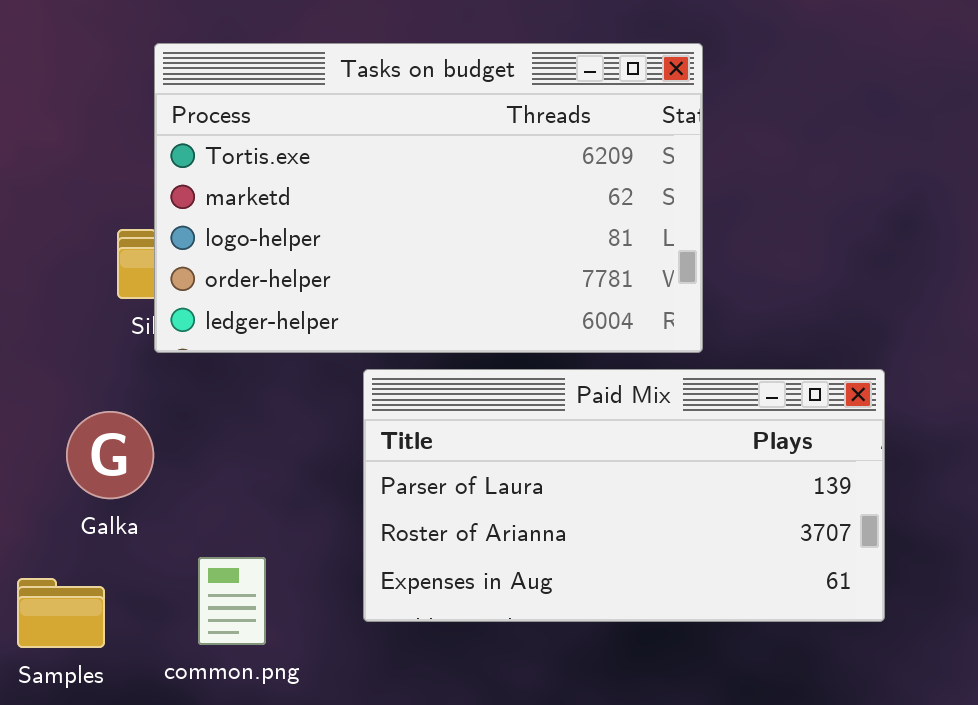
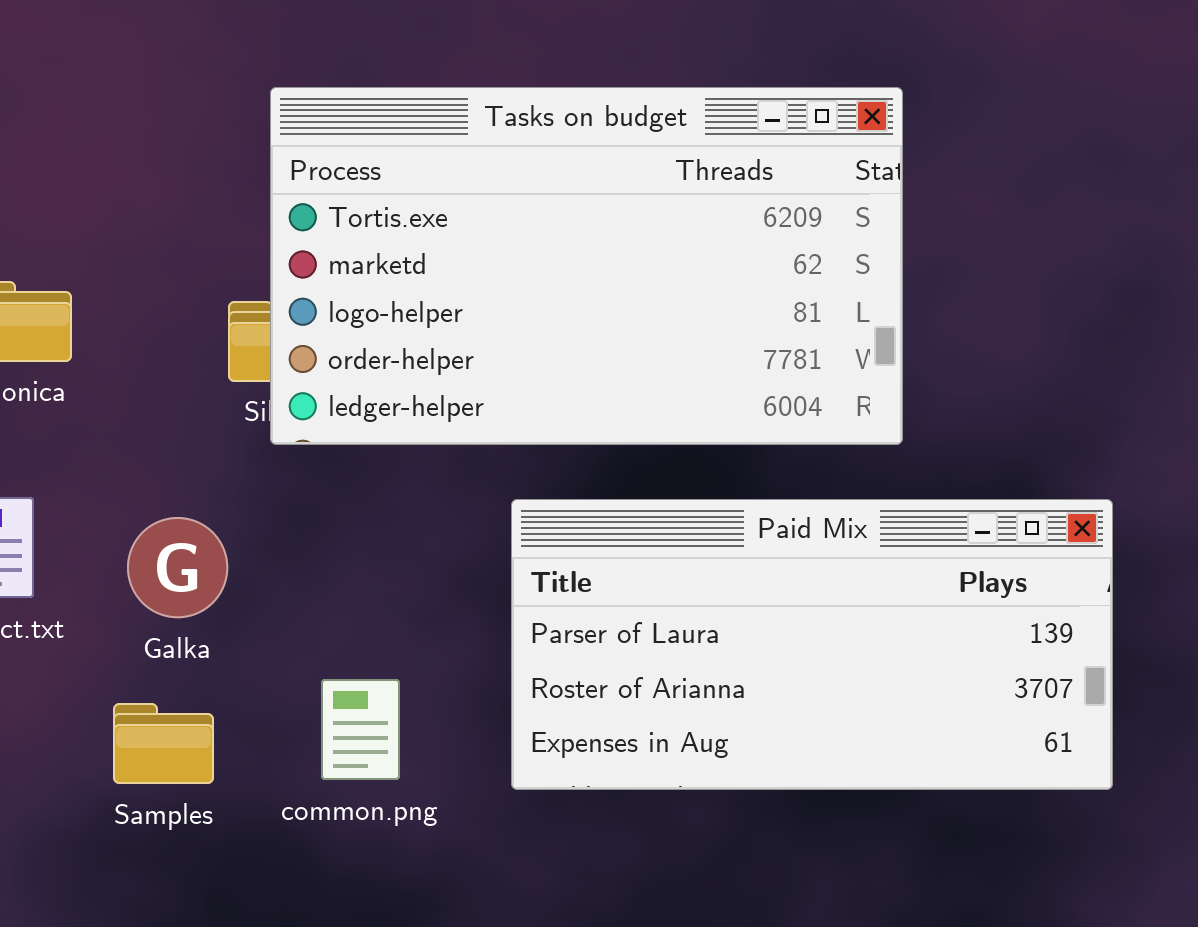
Paid Mix: [363,369,885,622] -> [511,499,1113,790], moved
Galka: [66,411,154,499] -> [127,517,228,618], moved

